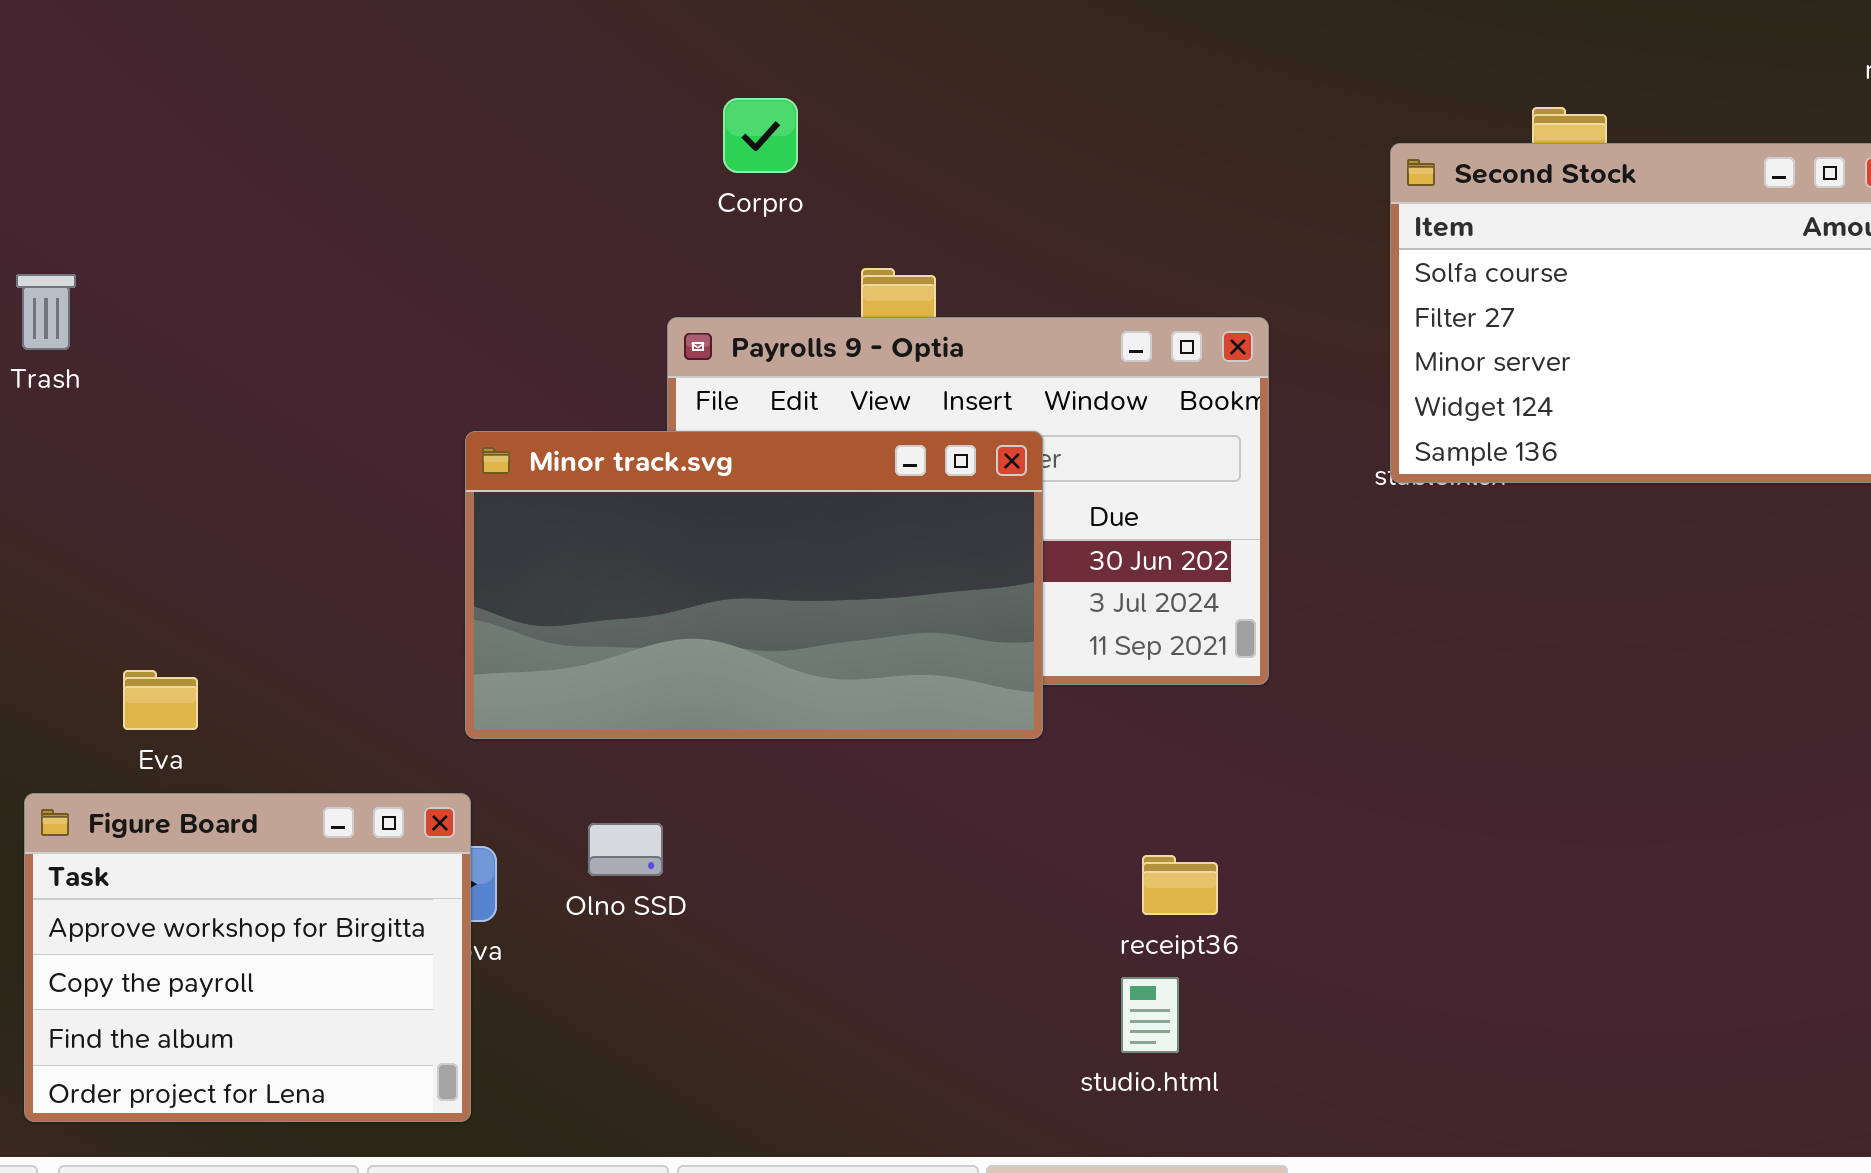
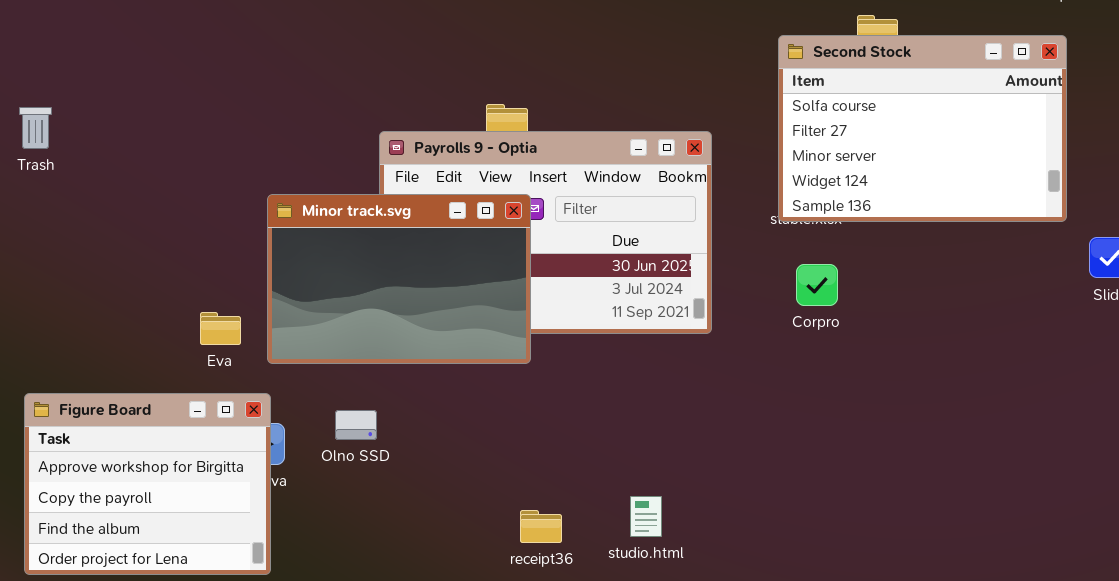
Corpro: [723,98,798,173] -> [796,264,838,306], moved
Minor track.svg: [465,431,1043,739] -> [267,194,531,364], resized
Eva: [123,670,198,730] -> [200,312,241,345], moved
receipt36: [1142,855,1218,915] -> [520,510,562,543], moved

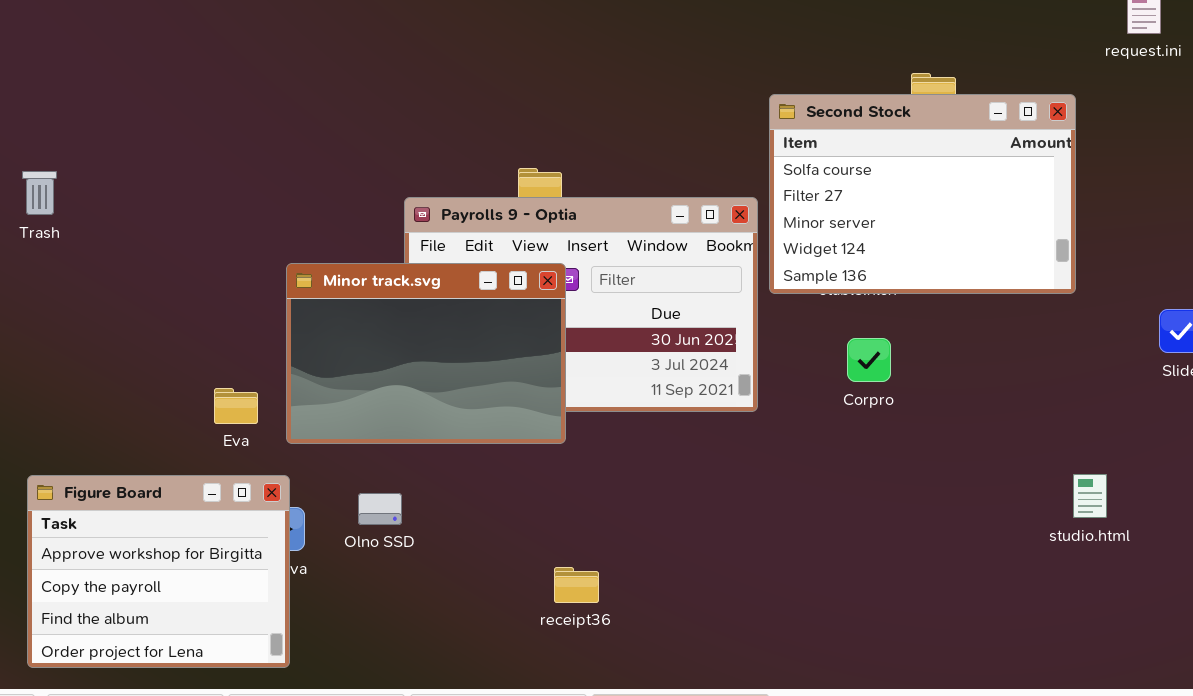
Second Stock: [778,35,1067,222] -> [769,94,1076,294], moved
studio.html: [630,496,662,537] -> [1073,474,1107,518], moved
receipt36: [520,510,562,543] -> [554,567,599,603], moved

